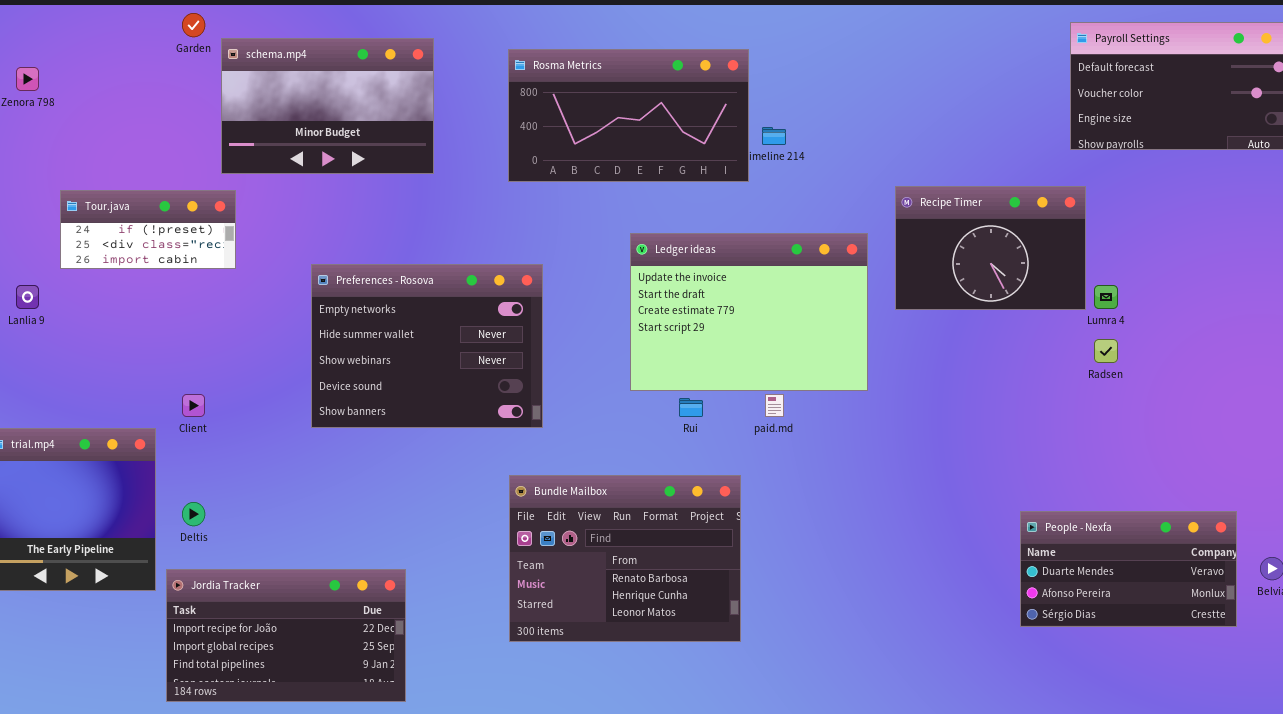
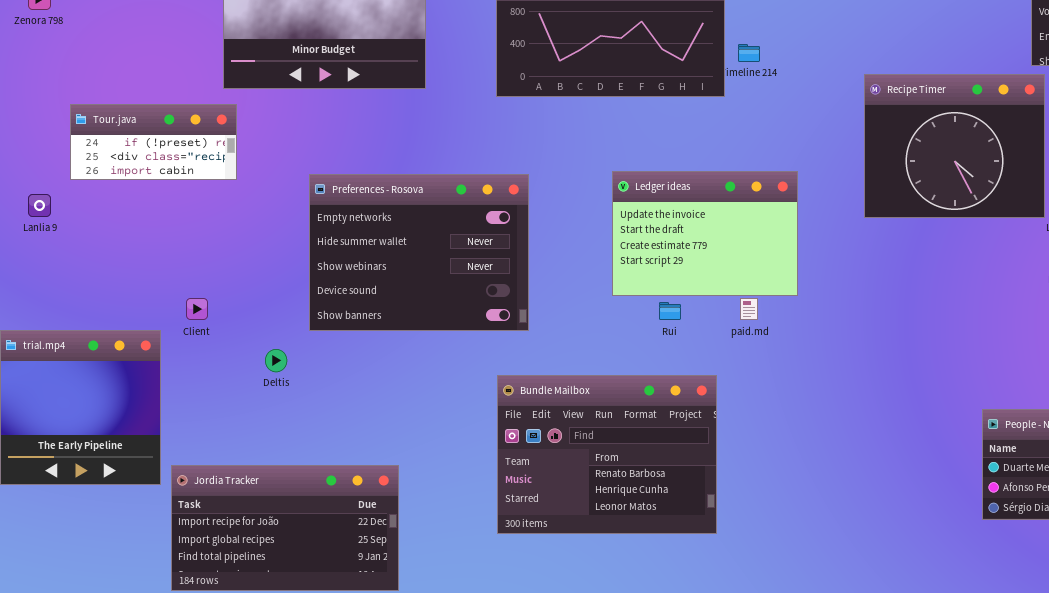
Recipe Timer: [895,186,1086,310] -> [864,74,1045,218], resized
Ledger ideas: [630,233,868,391] -> [612,171,798,296], resized
Deltis: [182,502,205,526] -> [265,349,287,372], moved

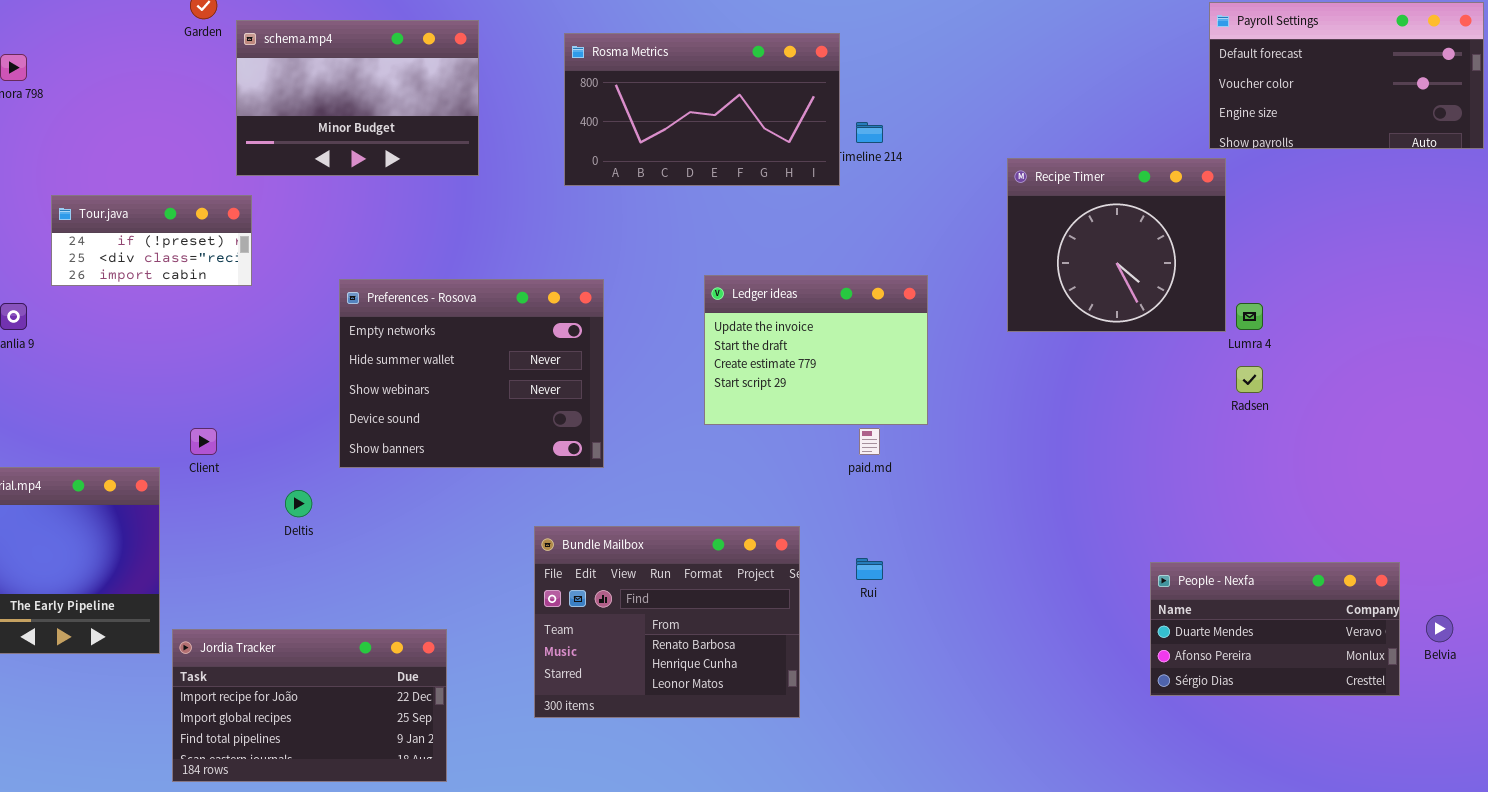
Rui: [659,302,681,320] -> [856,558,883,580], moved
Bundle Mailbox: [497,375,717,534] -> [534,526,800,718], moved

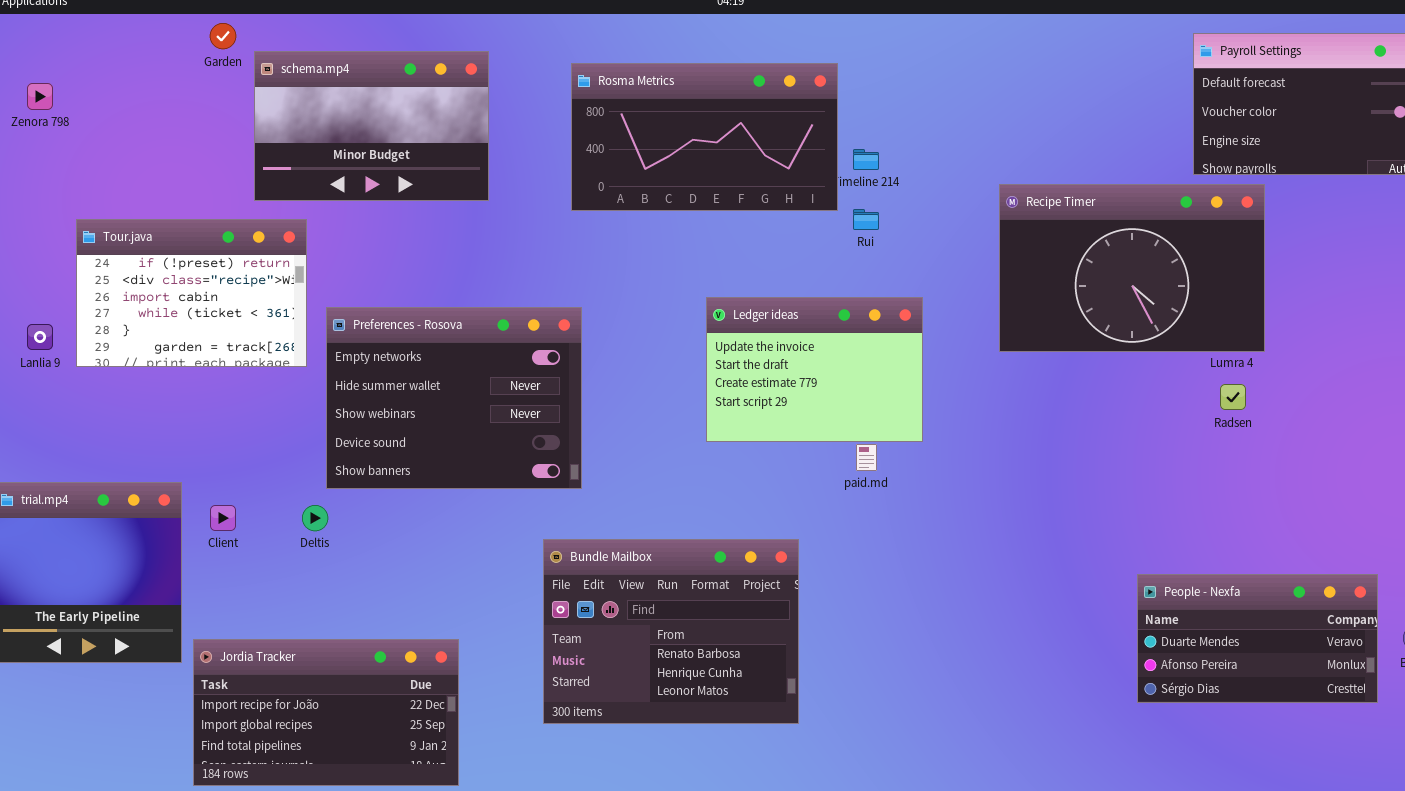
Recipe Timer: [1007,158,1226,332] -> [999,184,1265,352], resized
Tour.java: [51,195,252,286] -> [76,219,307,367], resized
Preferences - Rosova: [339,279,604,468] -> [326,307,582,489], moved
Client: [190,428,217,455] -> [210,505,236,531], moved
Rui: [856,558,883,580] -> [853,209,879,230], moved

